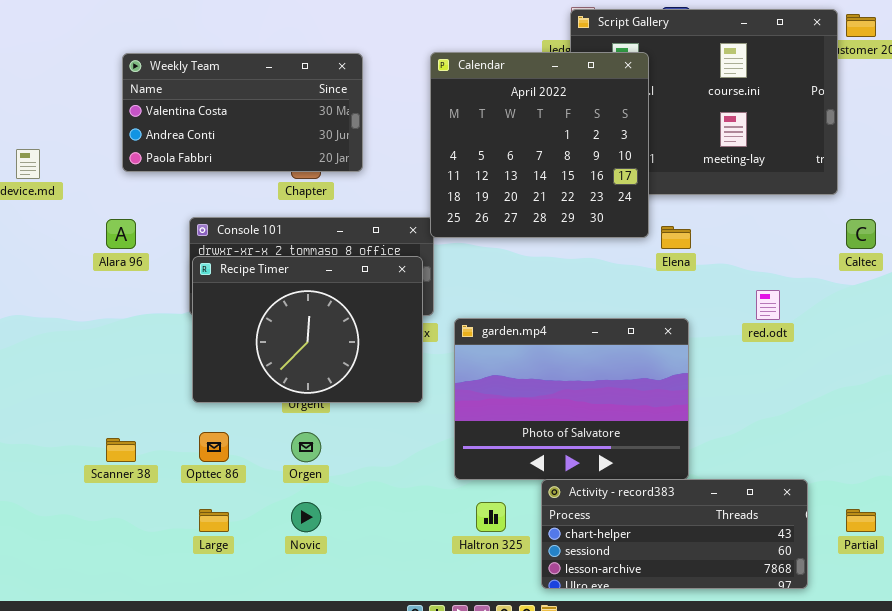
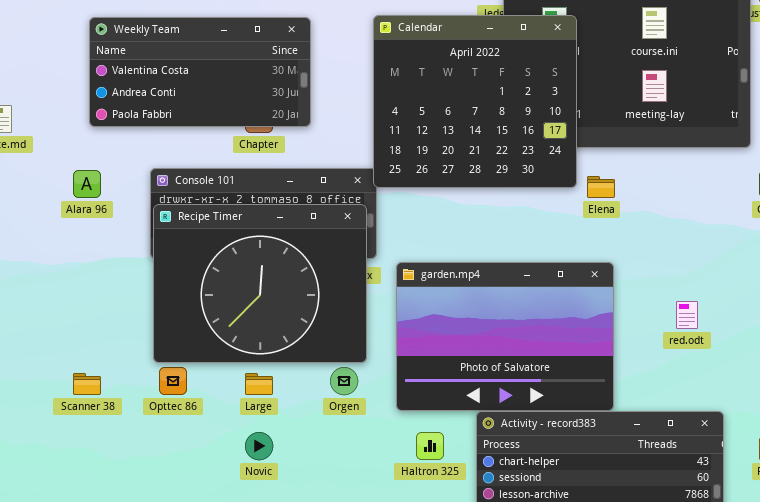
Recipe Timer: [192,256,423,403] -> [153,204,367,363], resized
red.odt: [756,290,780,320] -> [676,301,698,329], moved
Orgen: [291,432,321,462] -> [330,367,358,395], moved
Large: [199,509,229,532] -> [245,373,273,395], moved

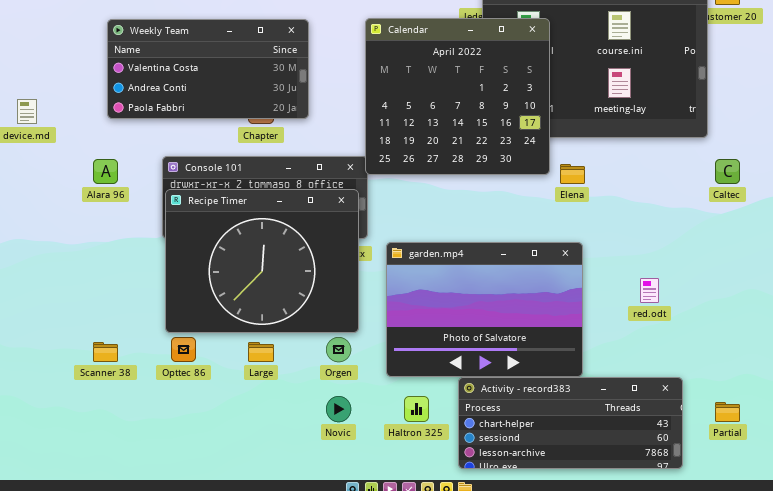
Novic: [245,432,273,460] -> [326,396,351,422], moved

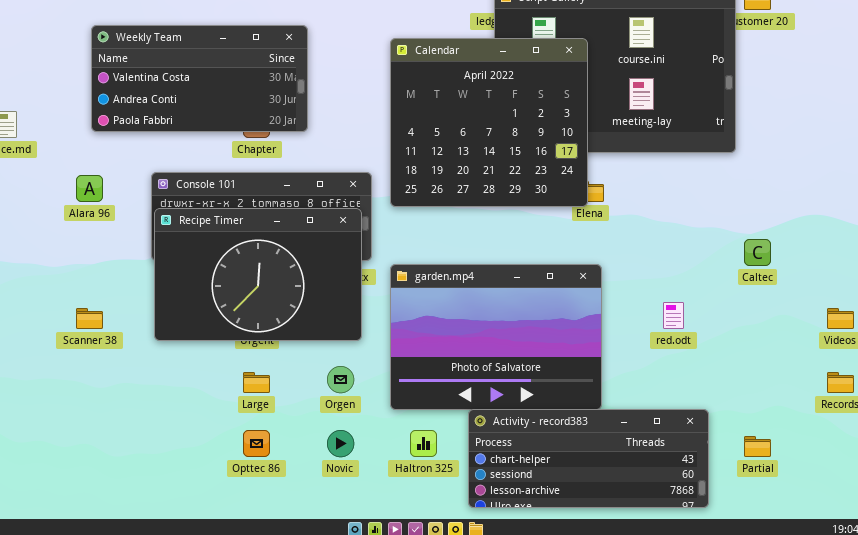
Calendar: [365,18,550,175] -> [390,38,588,207], moved
Caltec: [715,159,740,184] -> [744,239,771,266], moved
Recipe Timer: [165,189,359,333] -> [154,208,362,341], resized
Opttec 86: [171,337,196,362] -> [243,430,270,457], moved
Scanner 38: [93,342,118,362] -> [76,308,103,329], moved

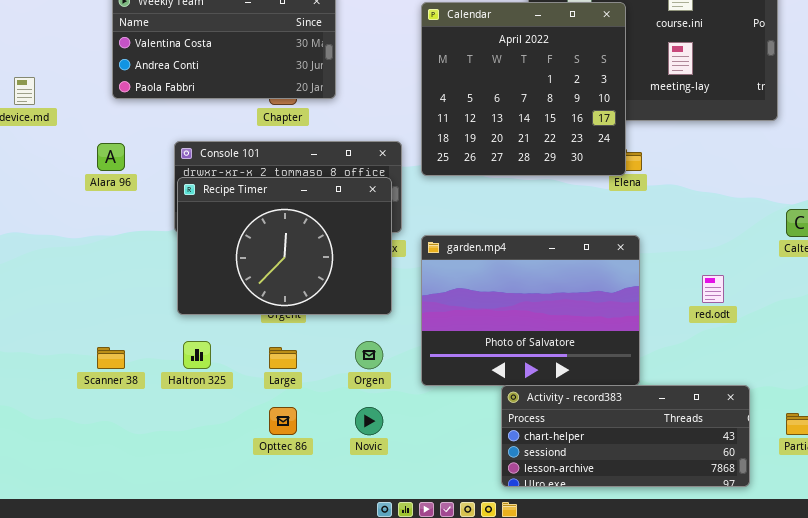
Scanner 38: [76,308,103,329] -> [97,347,125,369], moved
Haltron 325: [410,430,437,457] -> [183,341,211,369], moved

